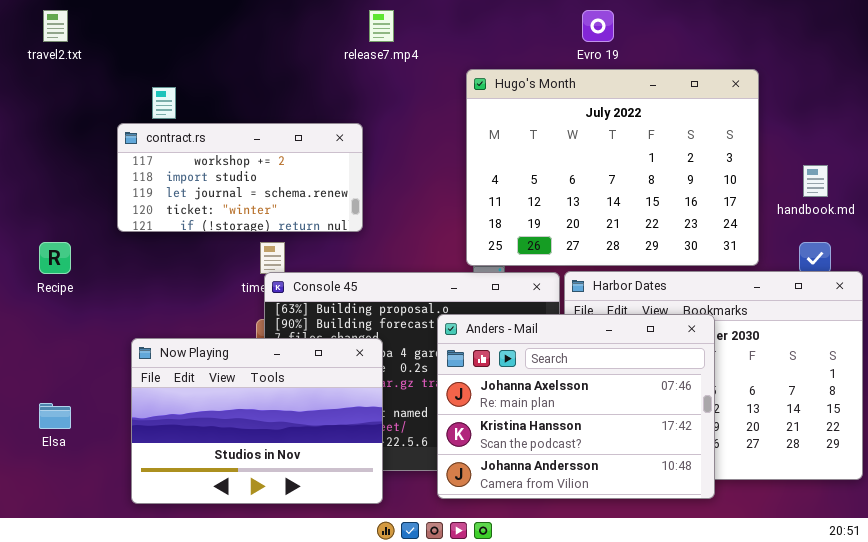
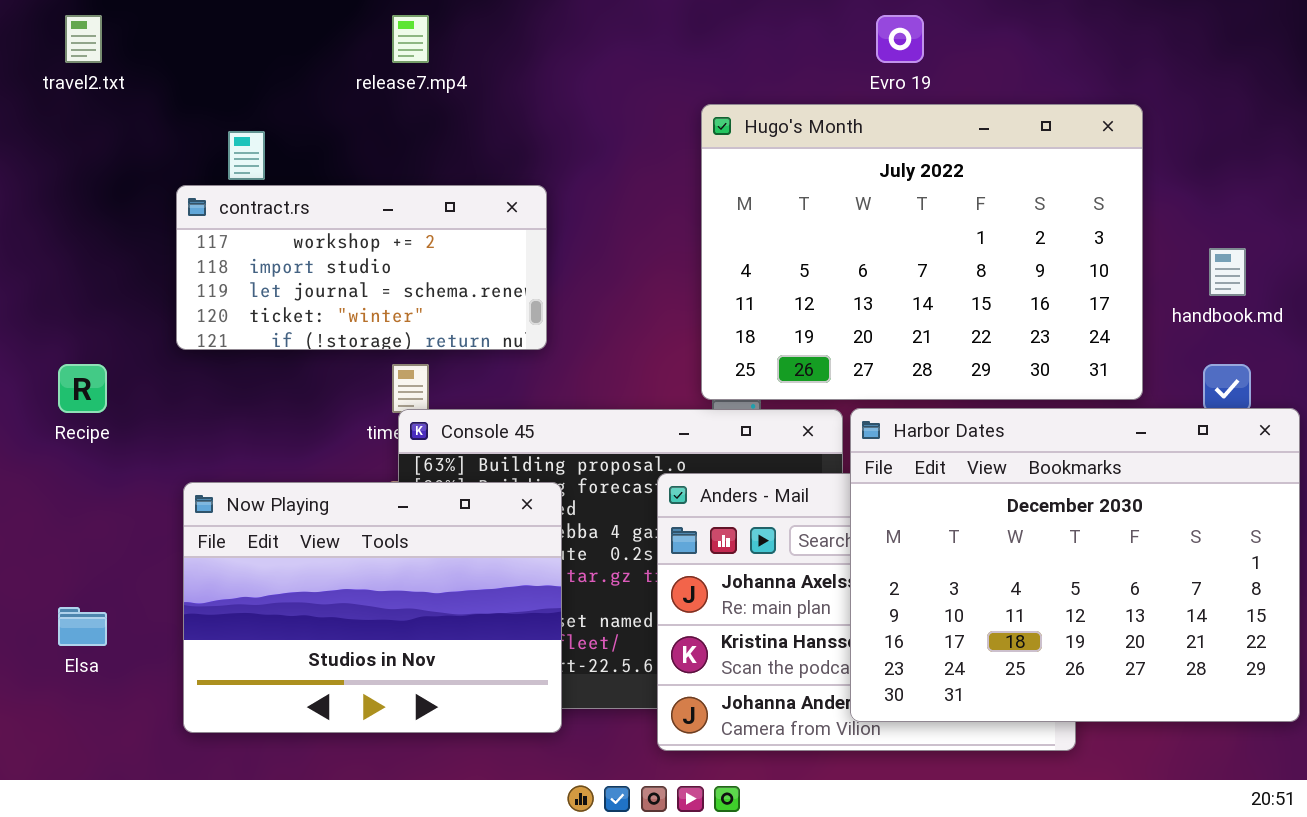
release7.mp4: [369,10,394,42] -> [392,15,429,63], moved
Harbor Dates: [564,271,863,480] -> [850,408,1300,722], raised
Now Playing: [131,338,383,504] -> [183,482,562,733], moved

